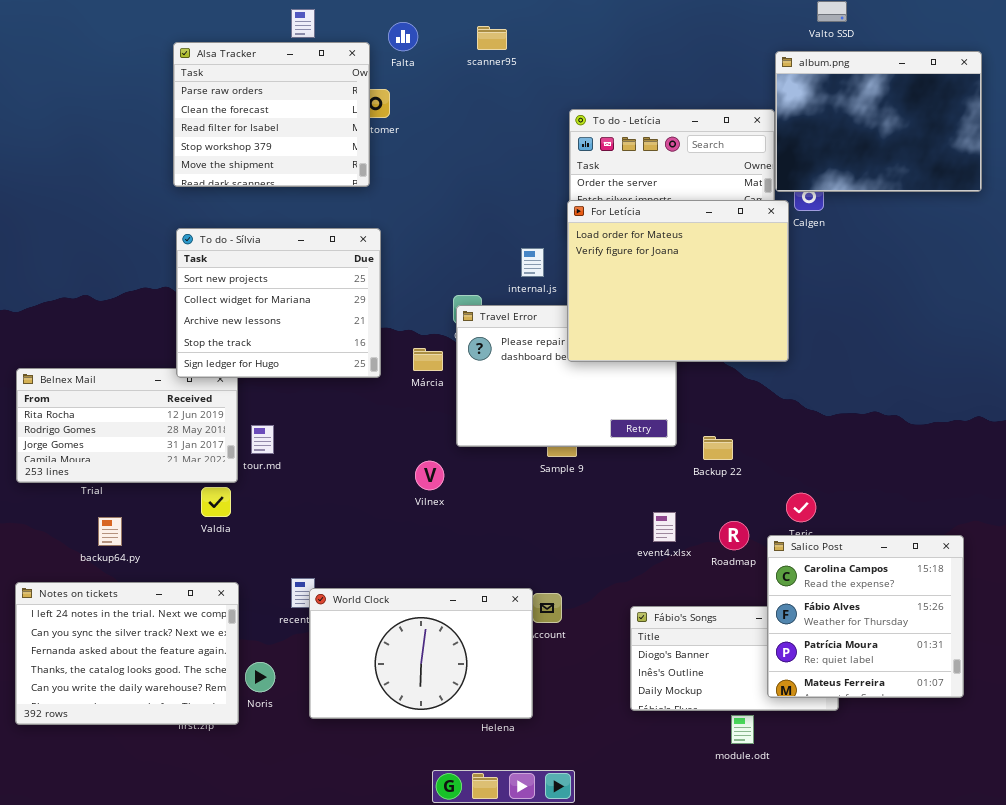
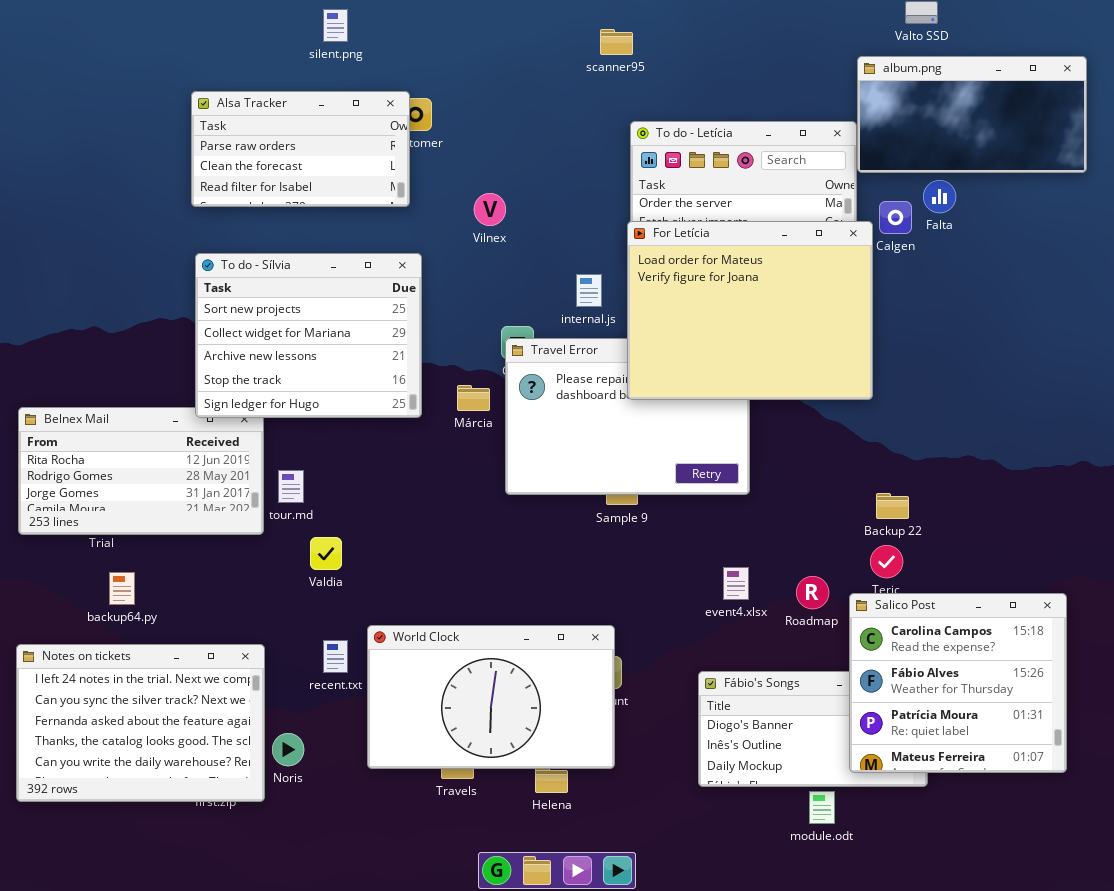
Falta: [388,22,418,51] -> [923,180,956,213], moved
scanner95: [477,26,507,50] -> [600,29,633,55], moved
Alsa Tracker: [173,42,370,187] -> [191,91,410,207], resized
album.png: [775,51,982,192] -> [857,56,1087,173], resized
Backup 22: [703,436,733,460] -> [876,493,909,519], moved
Vilnex: [415,461,444,490] -> [474,193,506,226], moved
Valdia: [201,487,231,517] -> [310,537,342,570], moved
World Clock: [309,588,533,719] -> [367,625,615,769], moved

